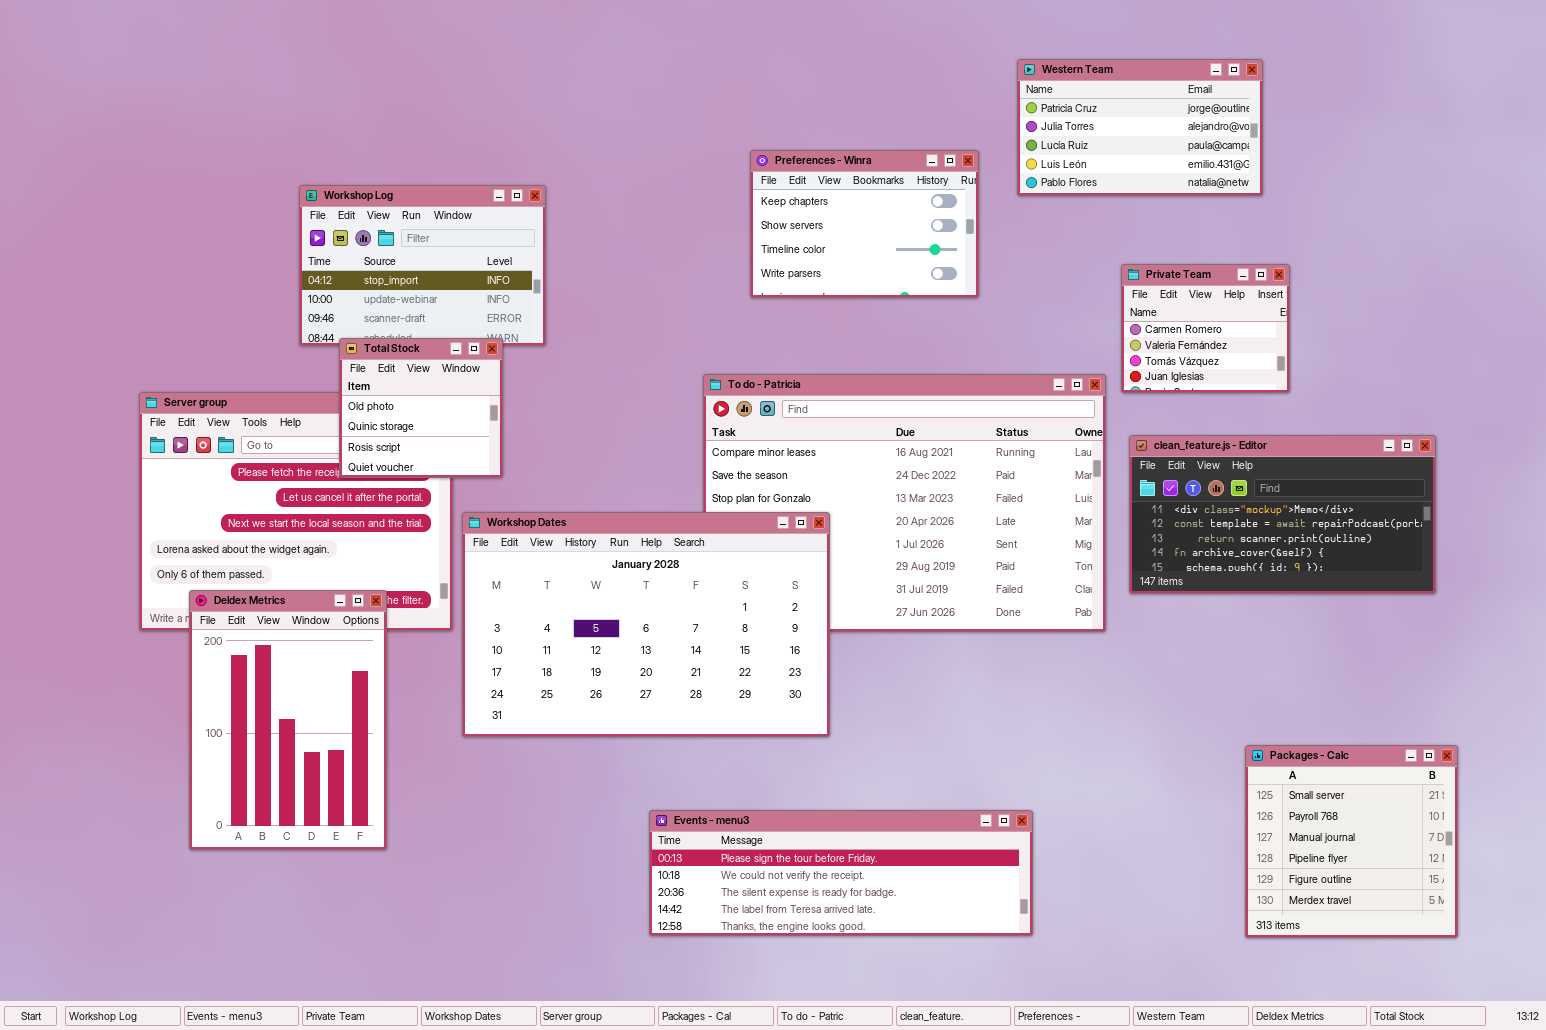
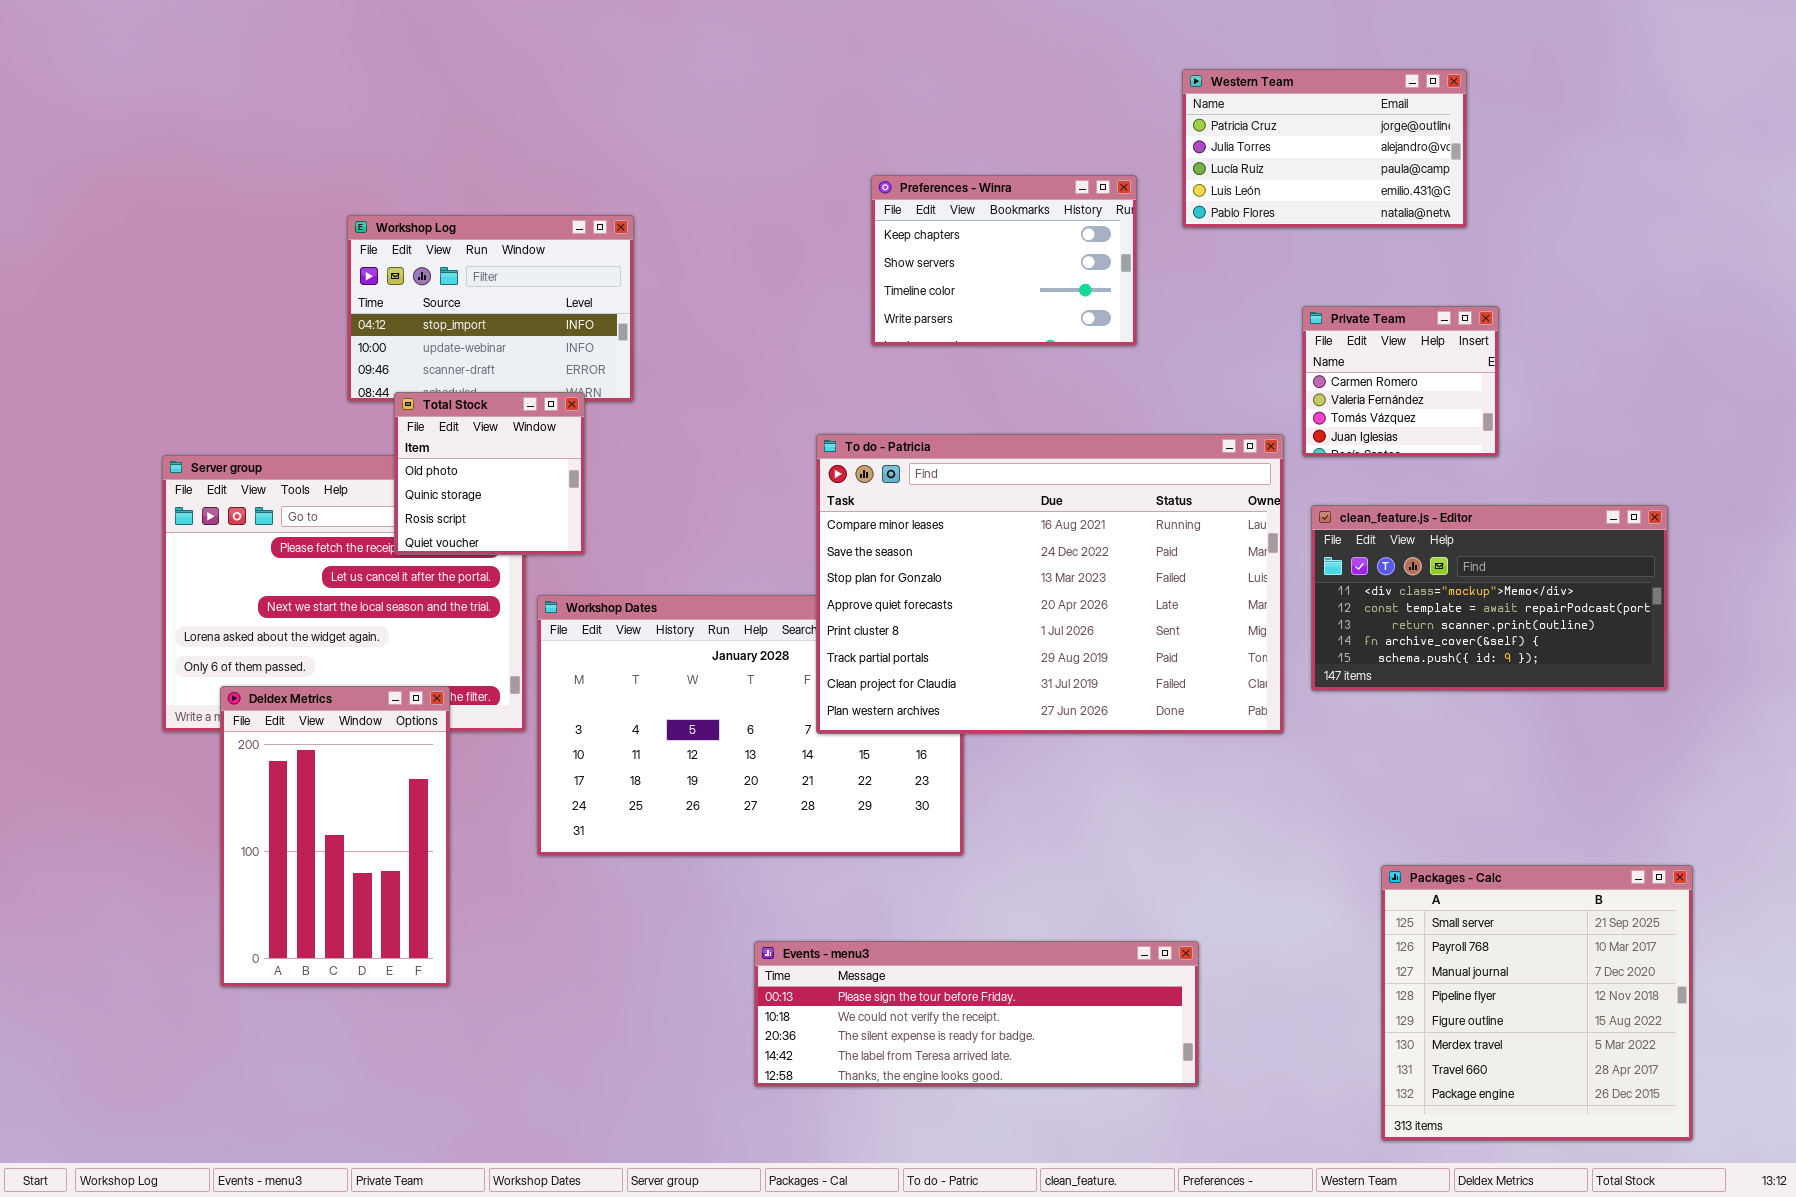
To do - Patricia: [703,374,1106,632] -> [816,434,1284,734], raised
Packages - Calc: [1245,745,1458,938] -> [1381,865,1693,1141], resized

